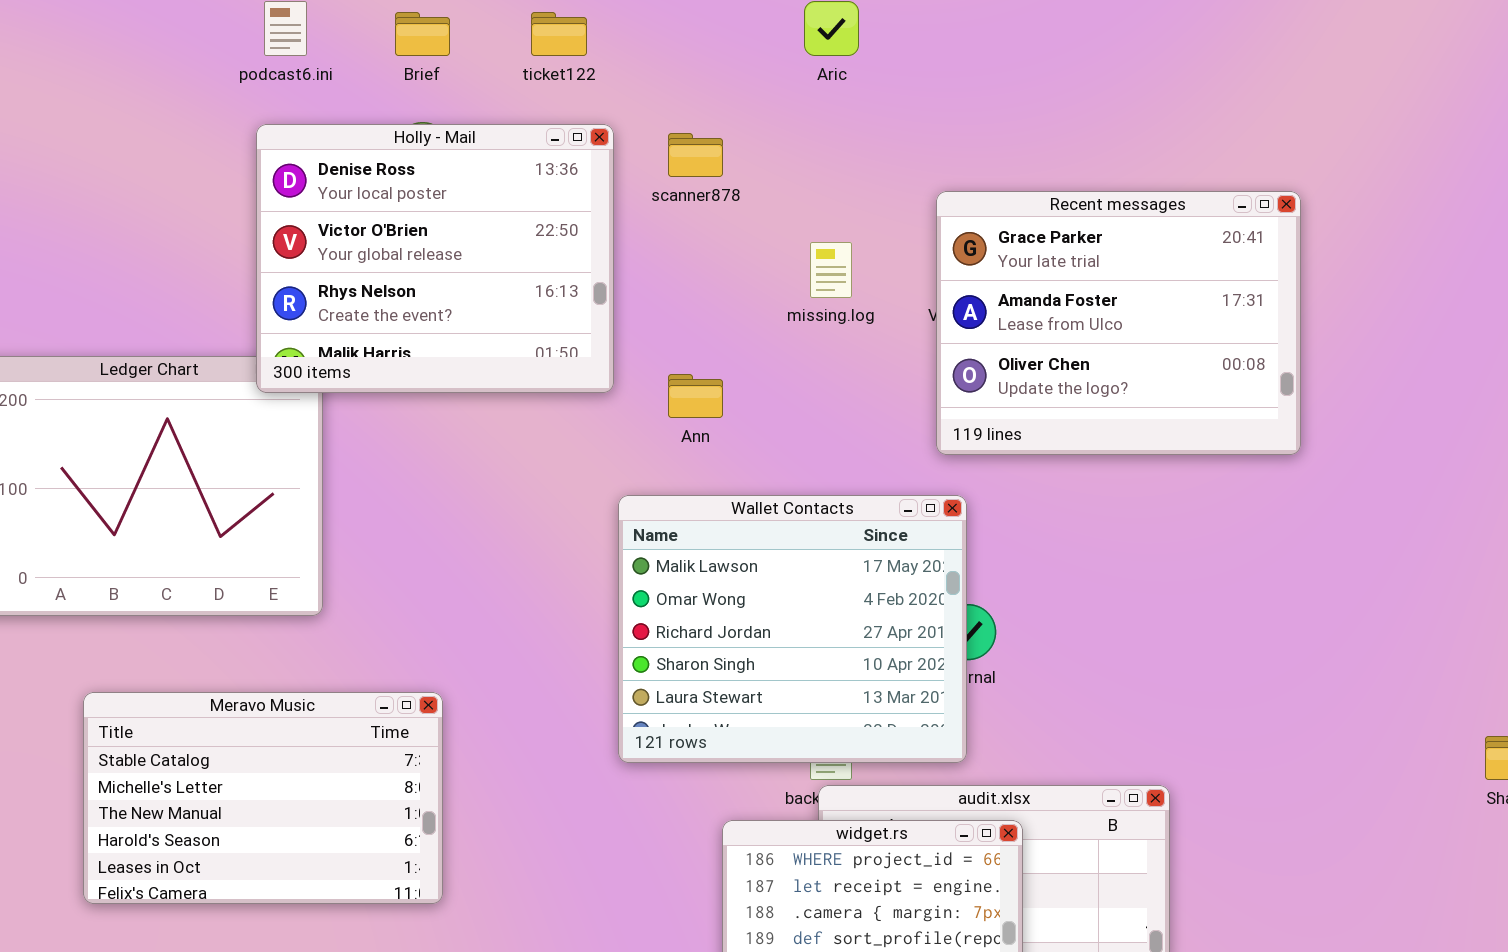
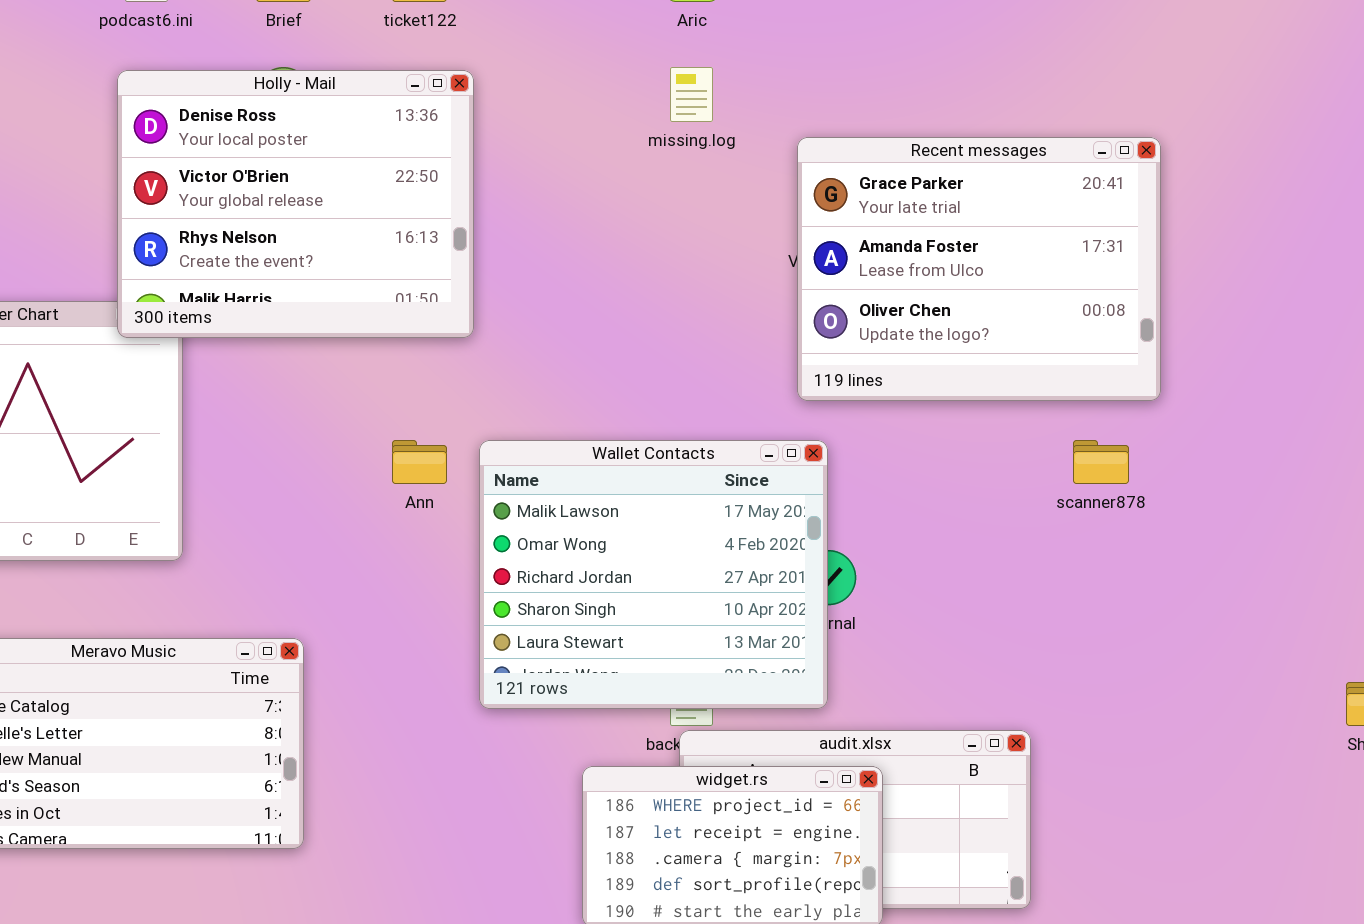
scanner878: [668,133,723,177] -> [1073,440,1129,484], moved
missing.log: [810,242,852,298] -> [670,67,713,122], moved
Ann: [668,374,723,418] -> [392,440,447,484], moved

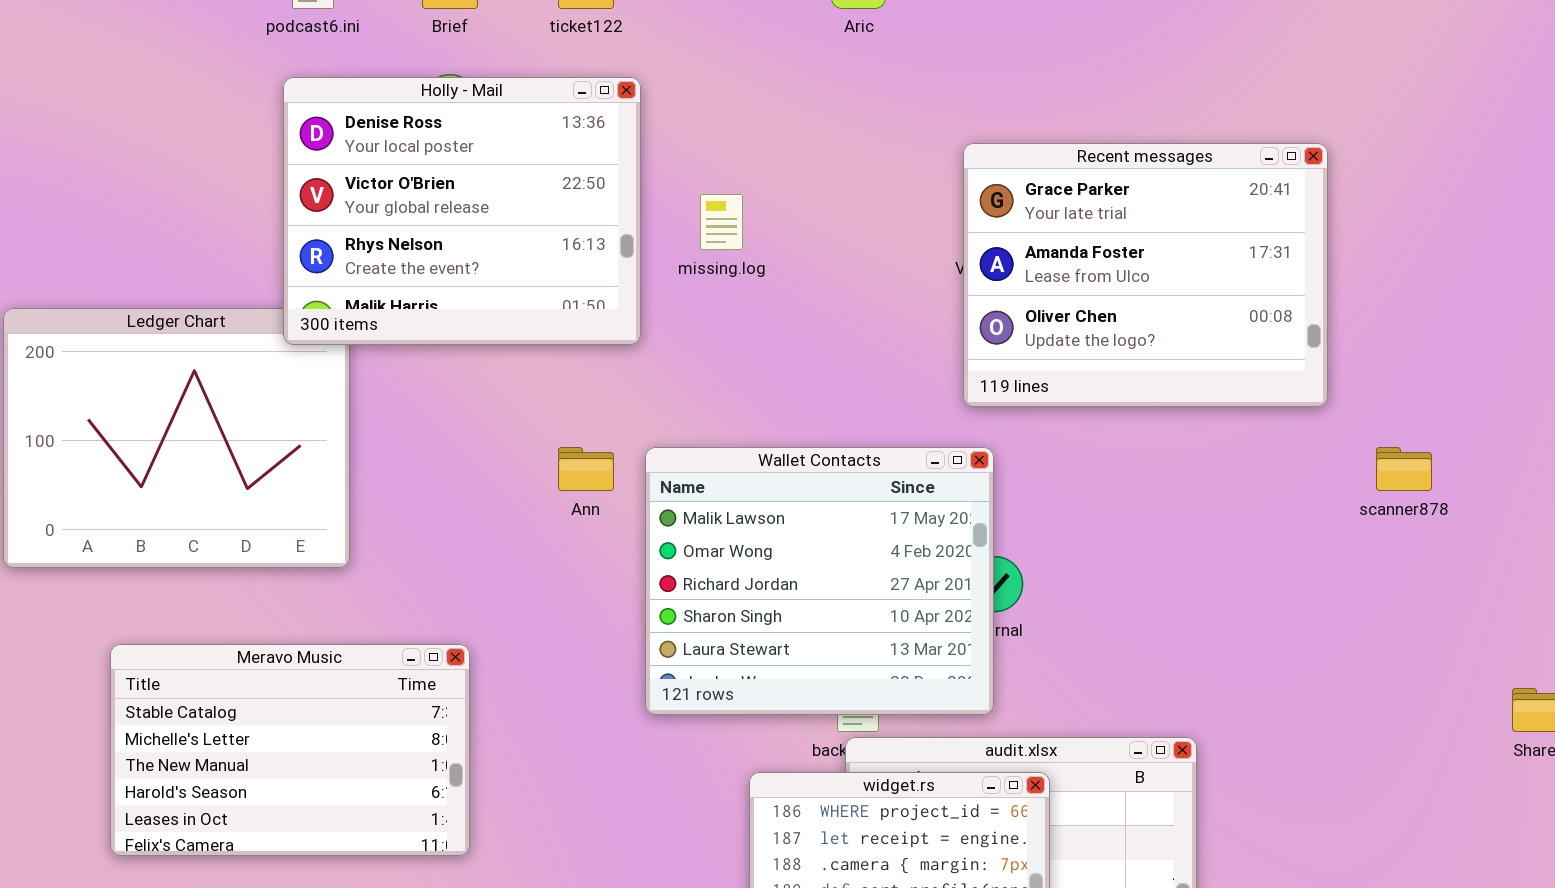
missing.log: [670,67,713,122] -> [700,194,743,250], moved
scanner878: [1073,440,1129,484] -> [1376,447,1432,491], moved

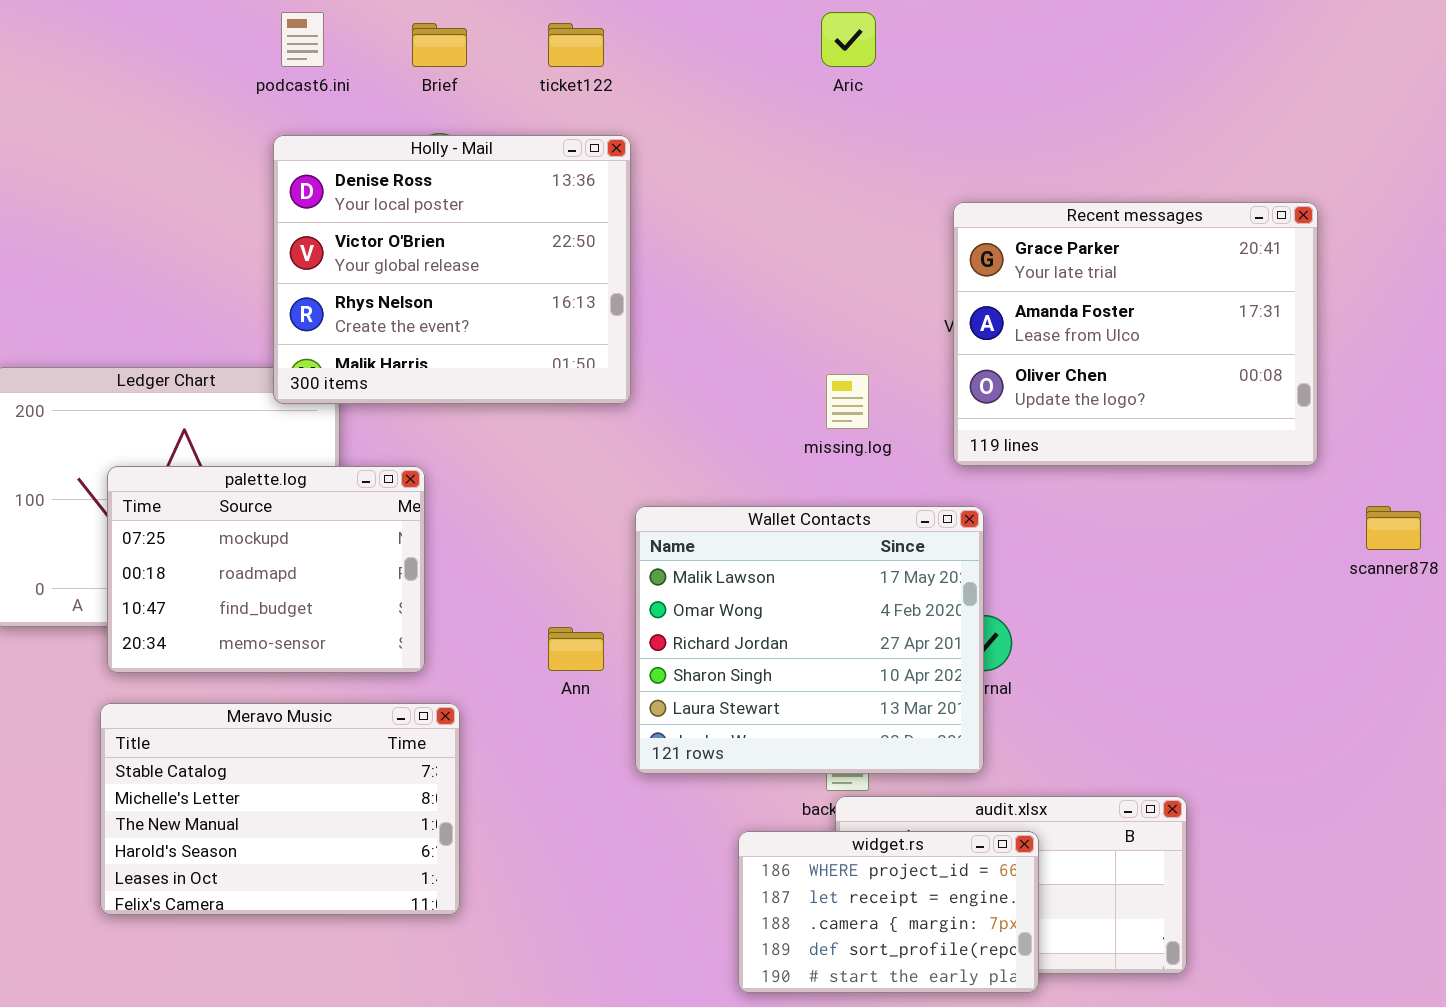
missing.log: [700,194,743,250] -> [826,374,869,429], moved
palette.log: none -> [107,466,425,673], opened
Ann: [558,447,614,491] -> [548,627,604,671], moved

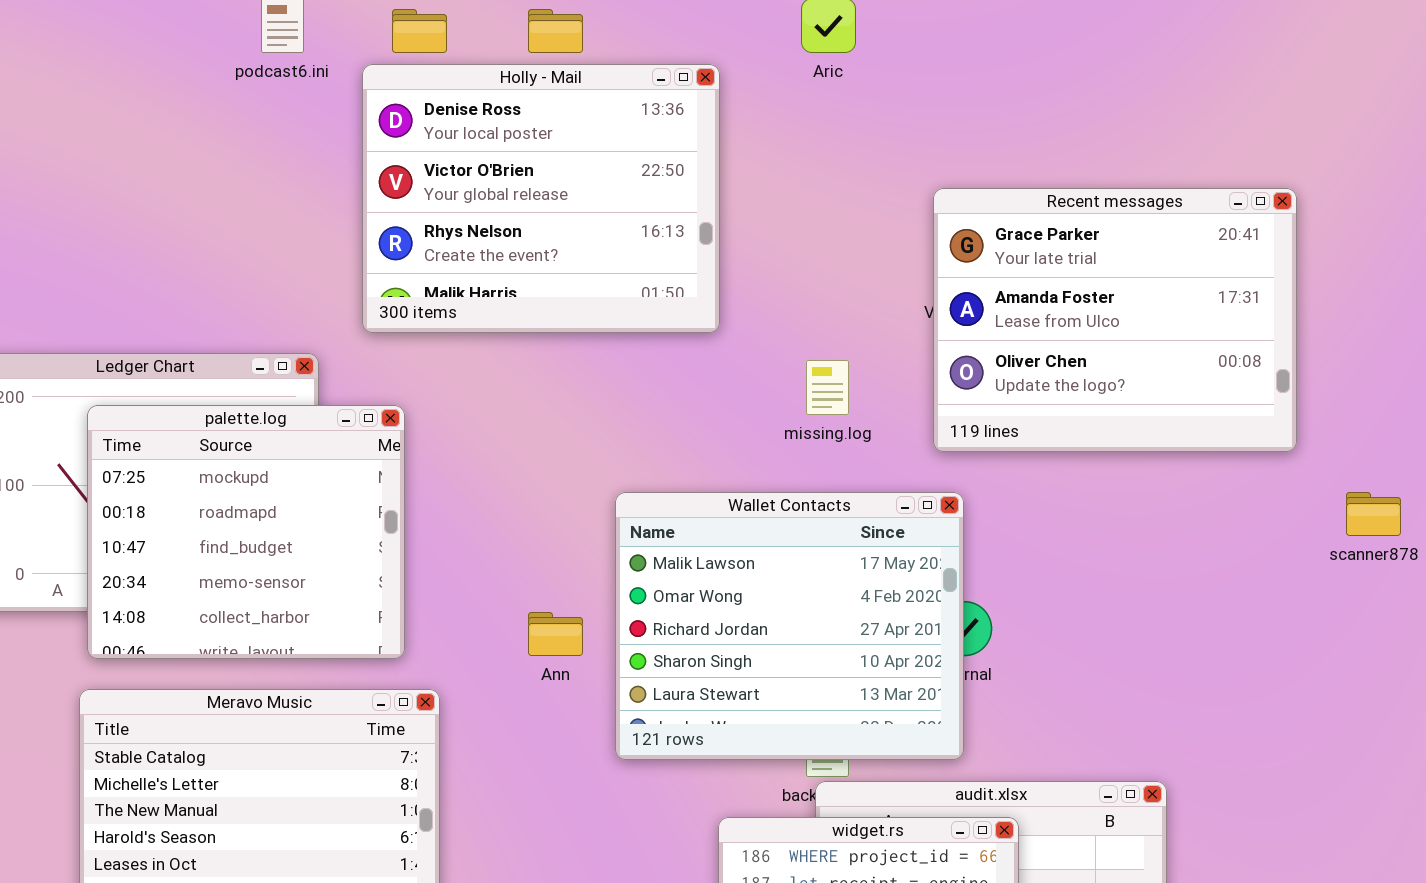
Holly - Mail: [273,135,631,404] -> [362,64,720,333], moved
palette.log: [107,466,425,673] -> [87,405,405,659], resized

